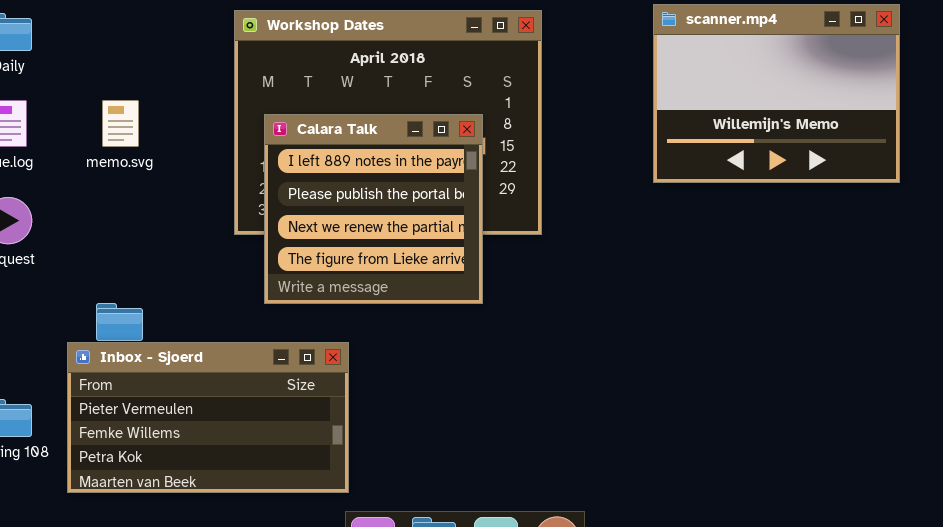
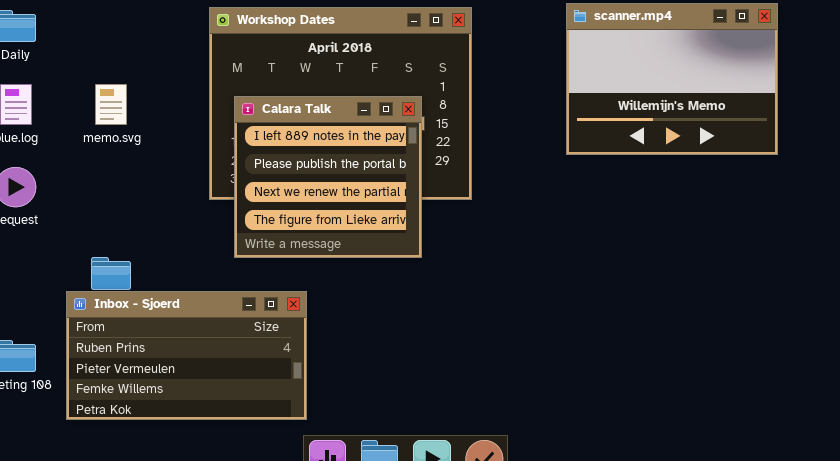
Inbox - Sjoerd: [67,342,349,493] -> [66,291,307,420], scrolled up 1 row

